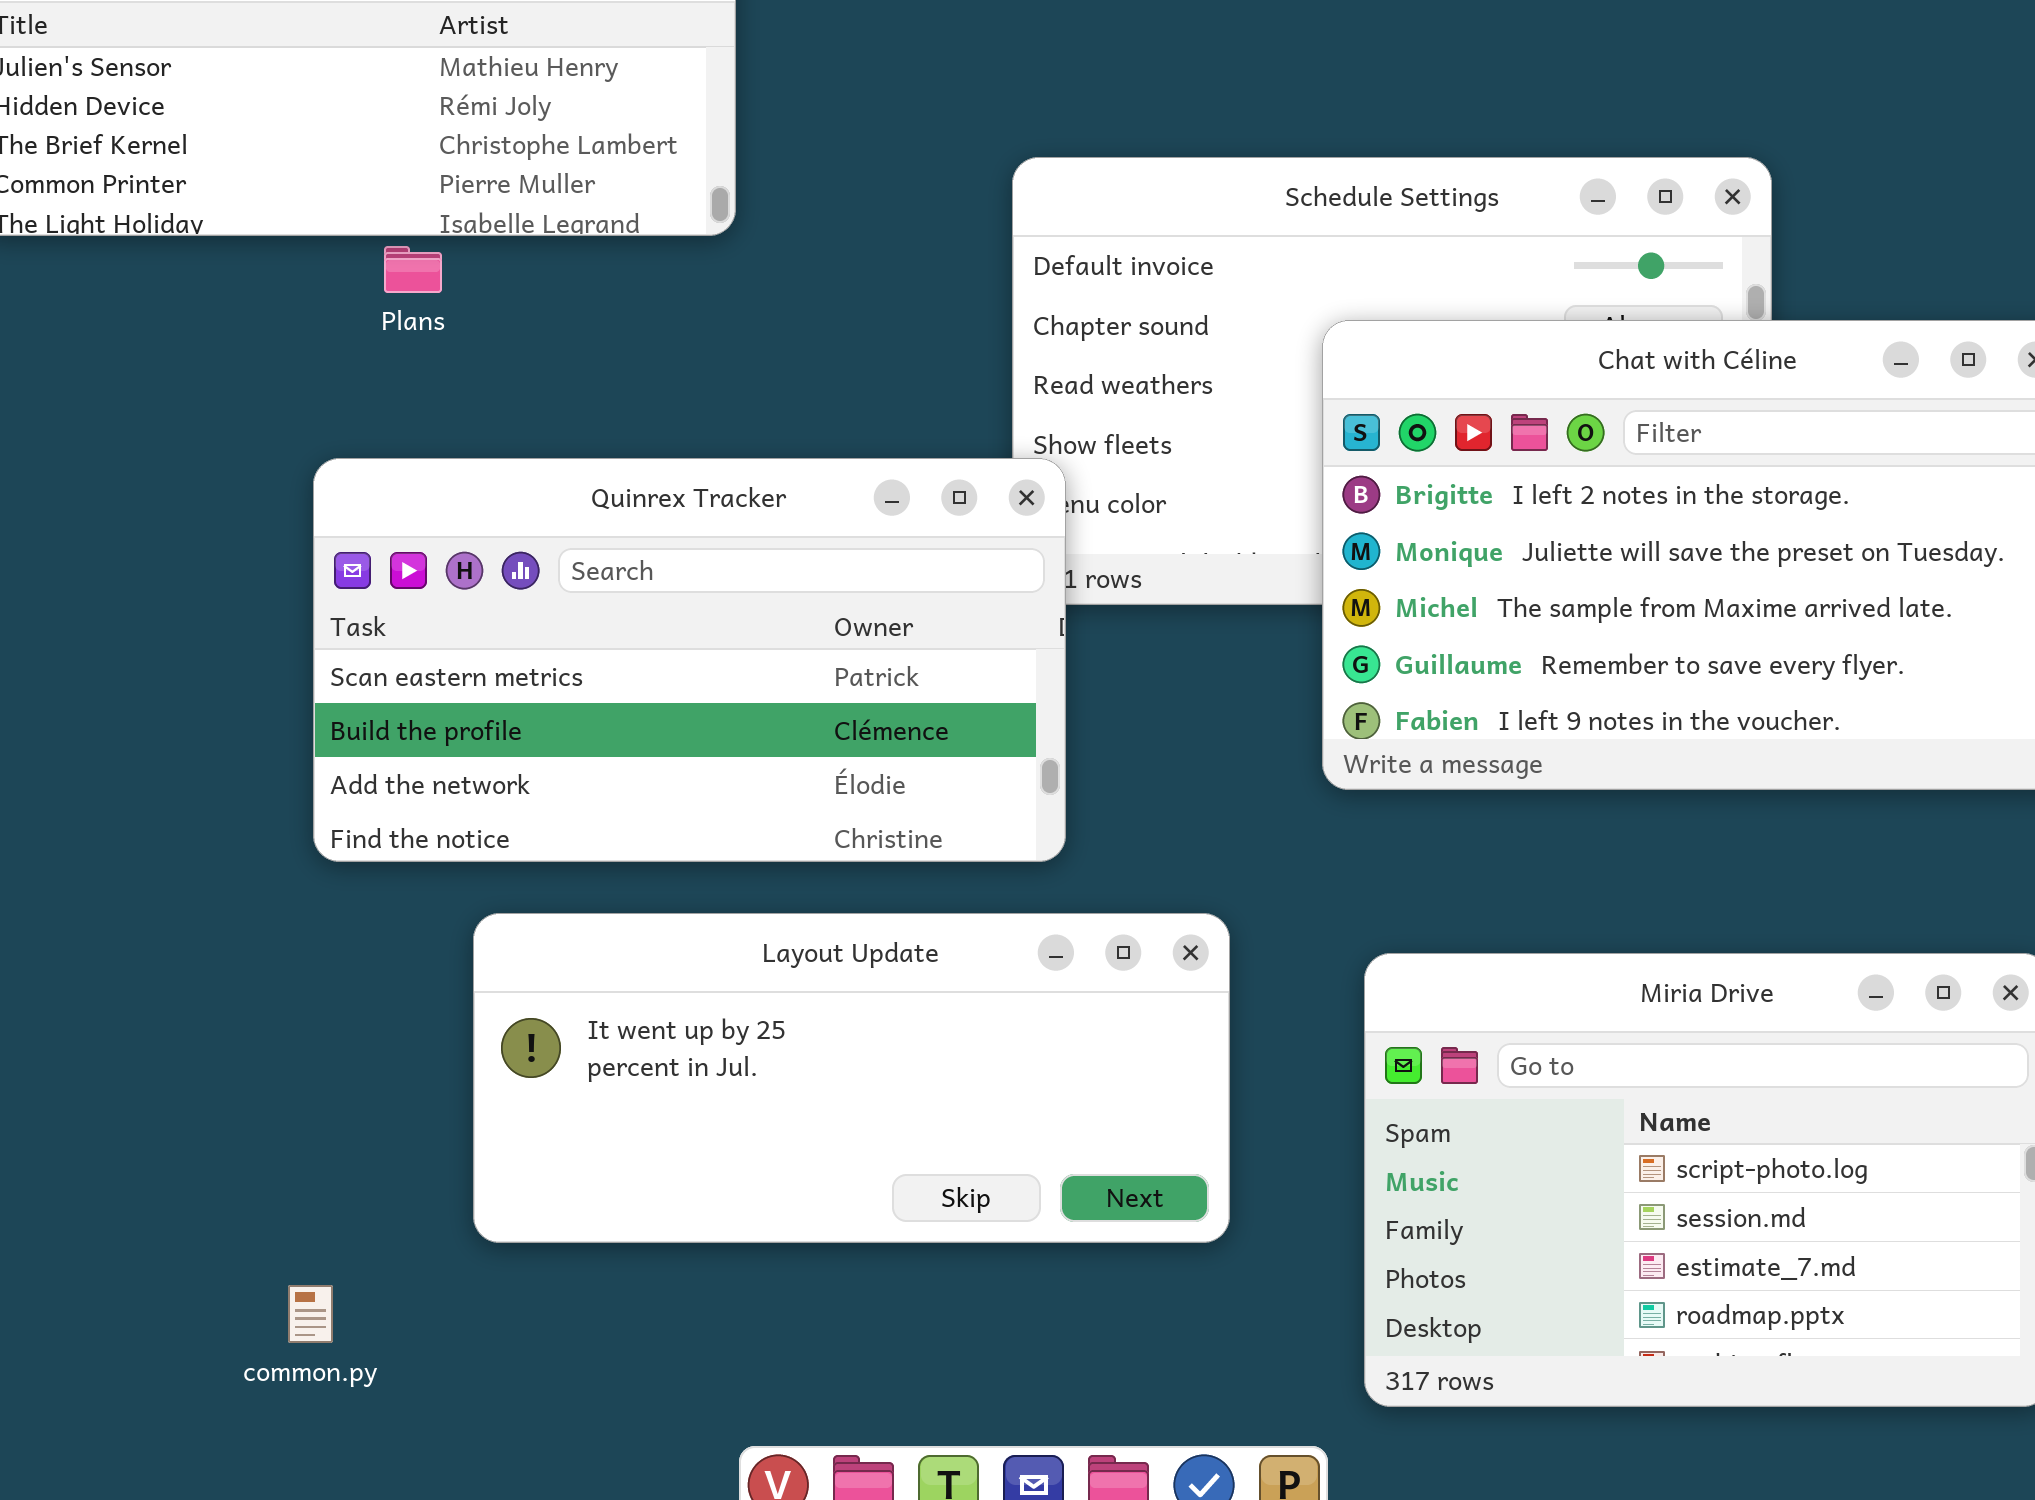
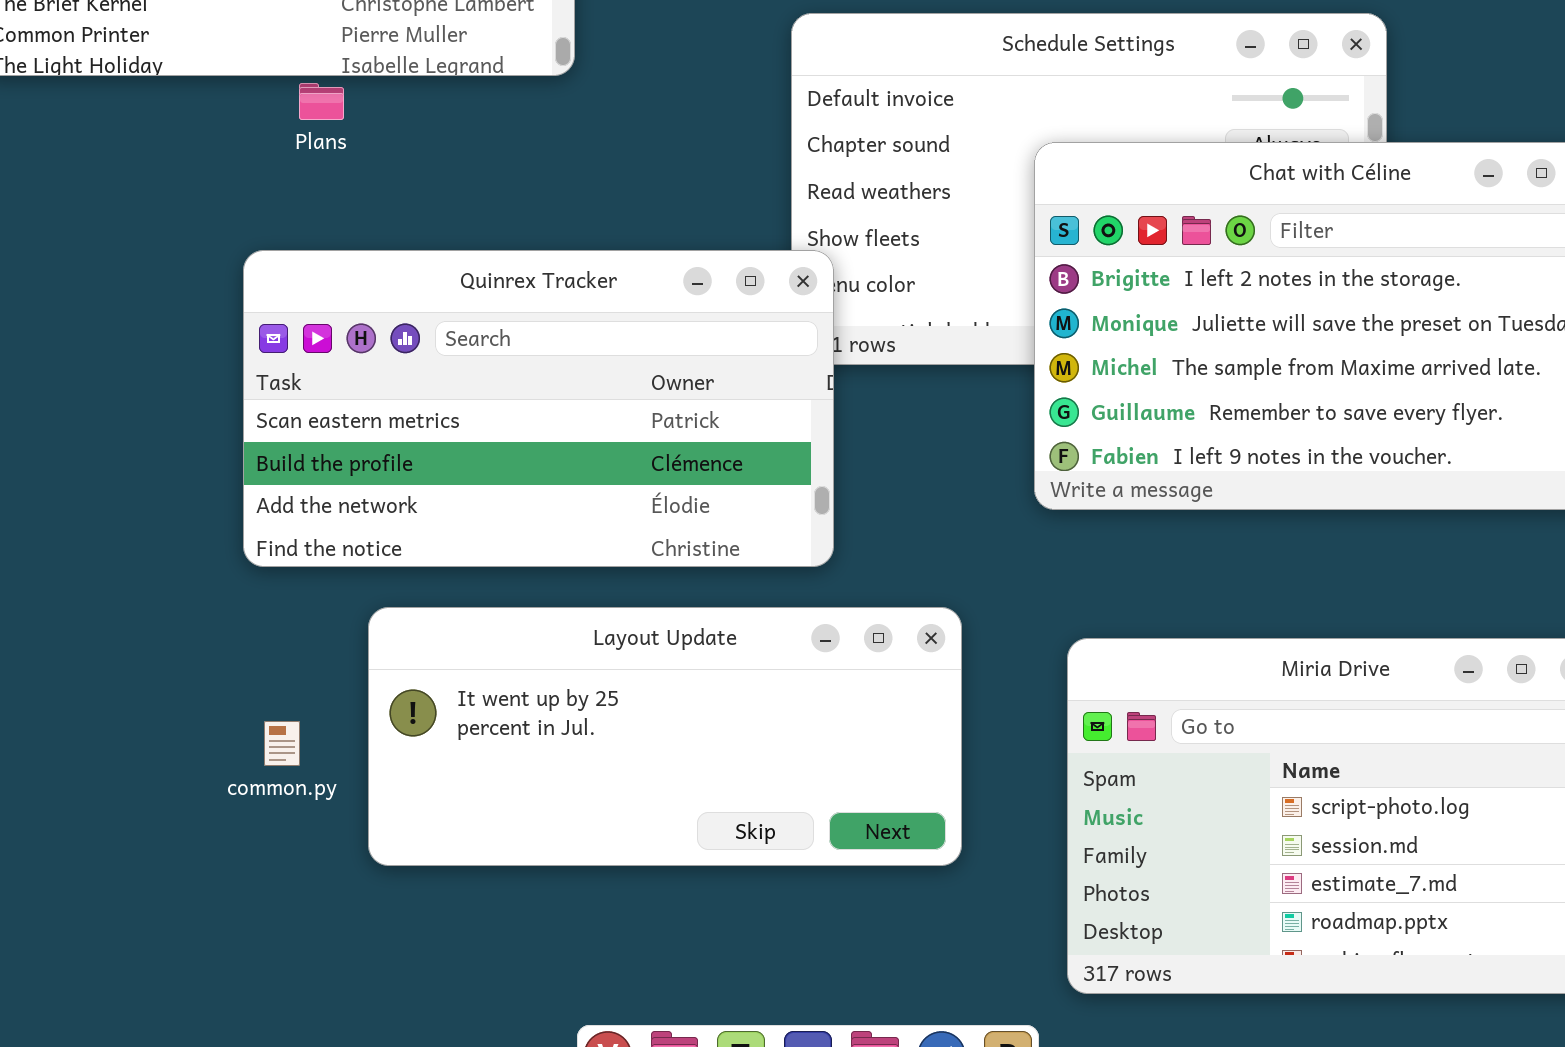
common.py: [288,1285,333,1343] -> [264,721,300,766], moved

